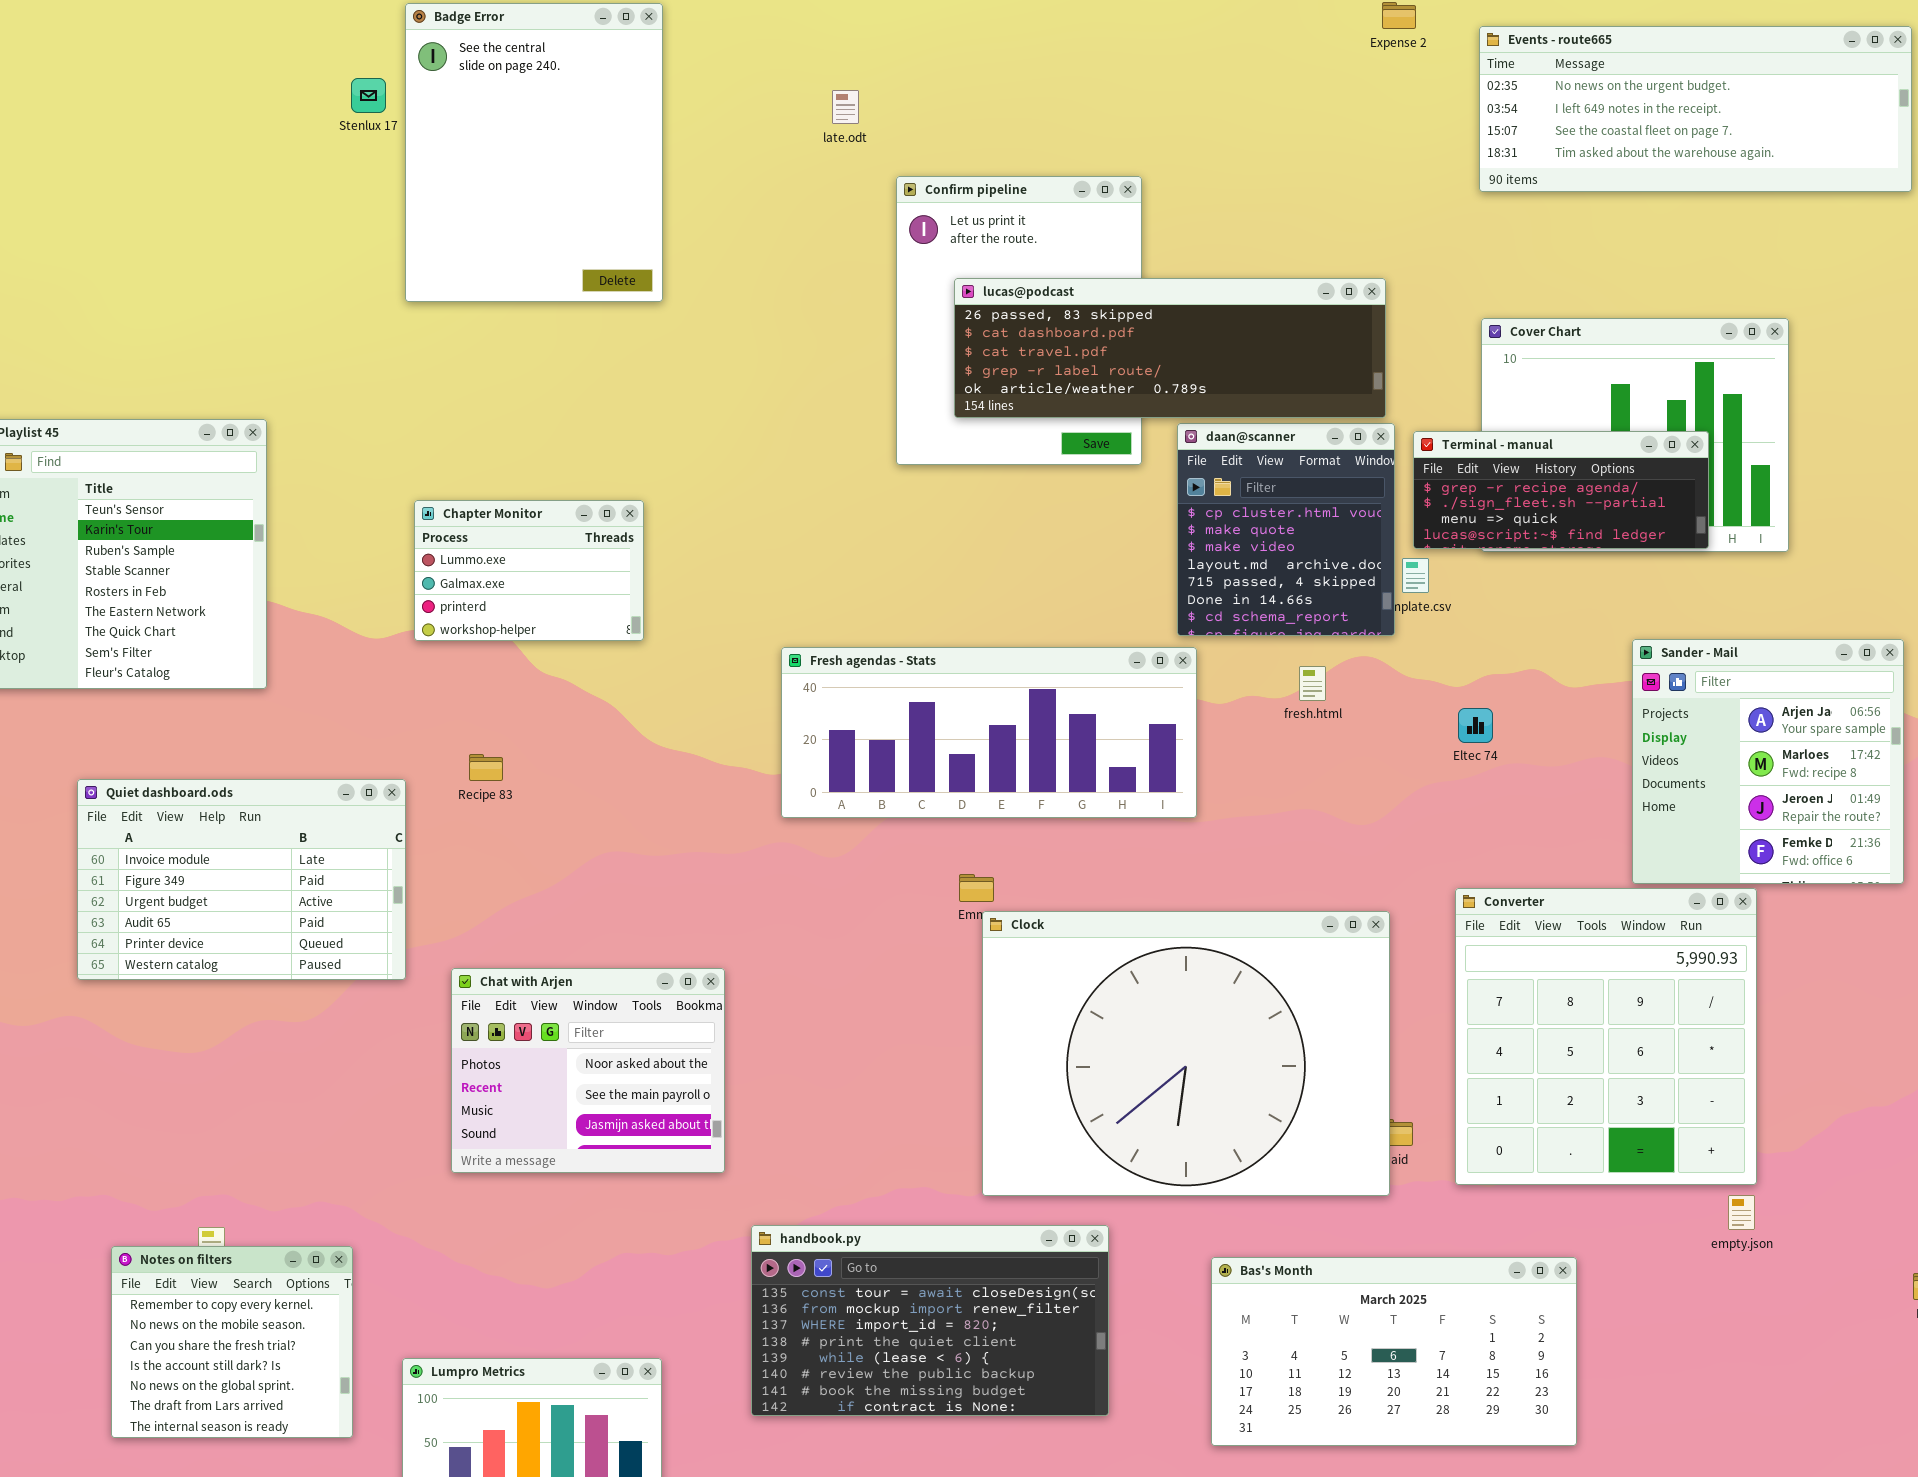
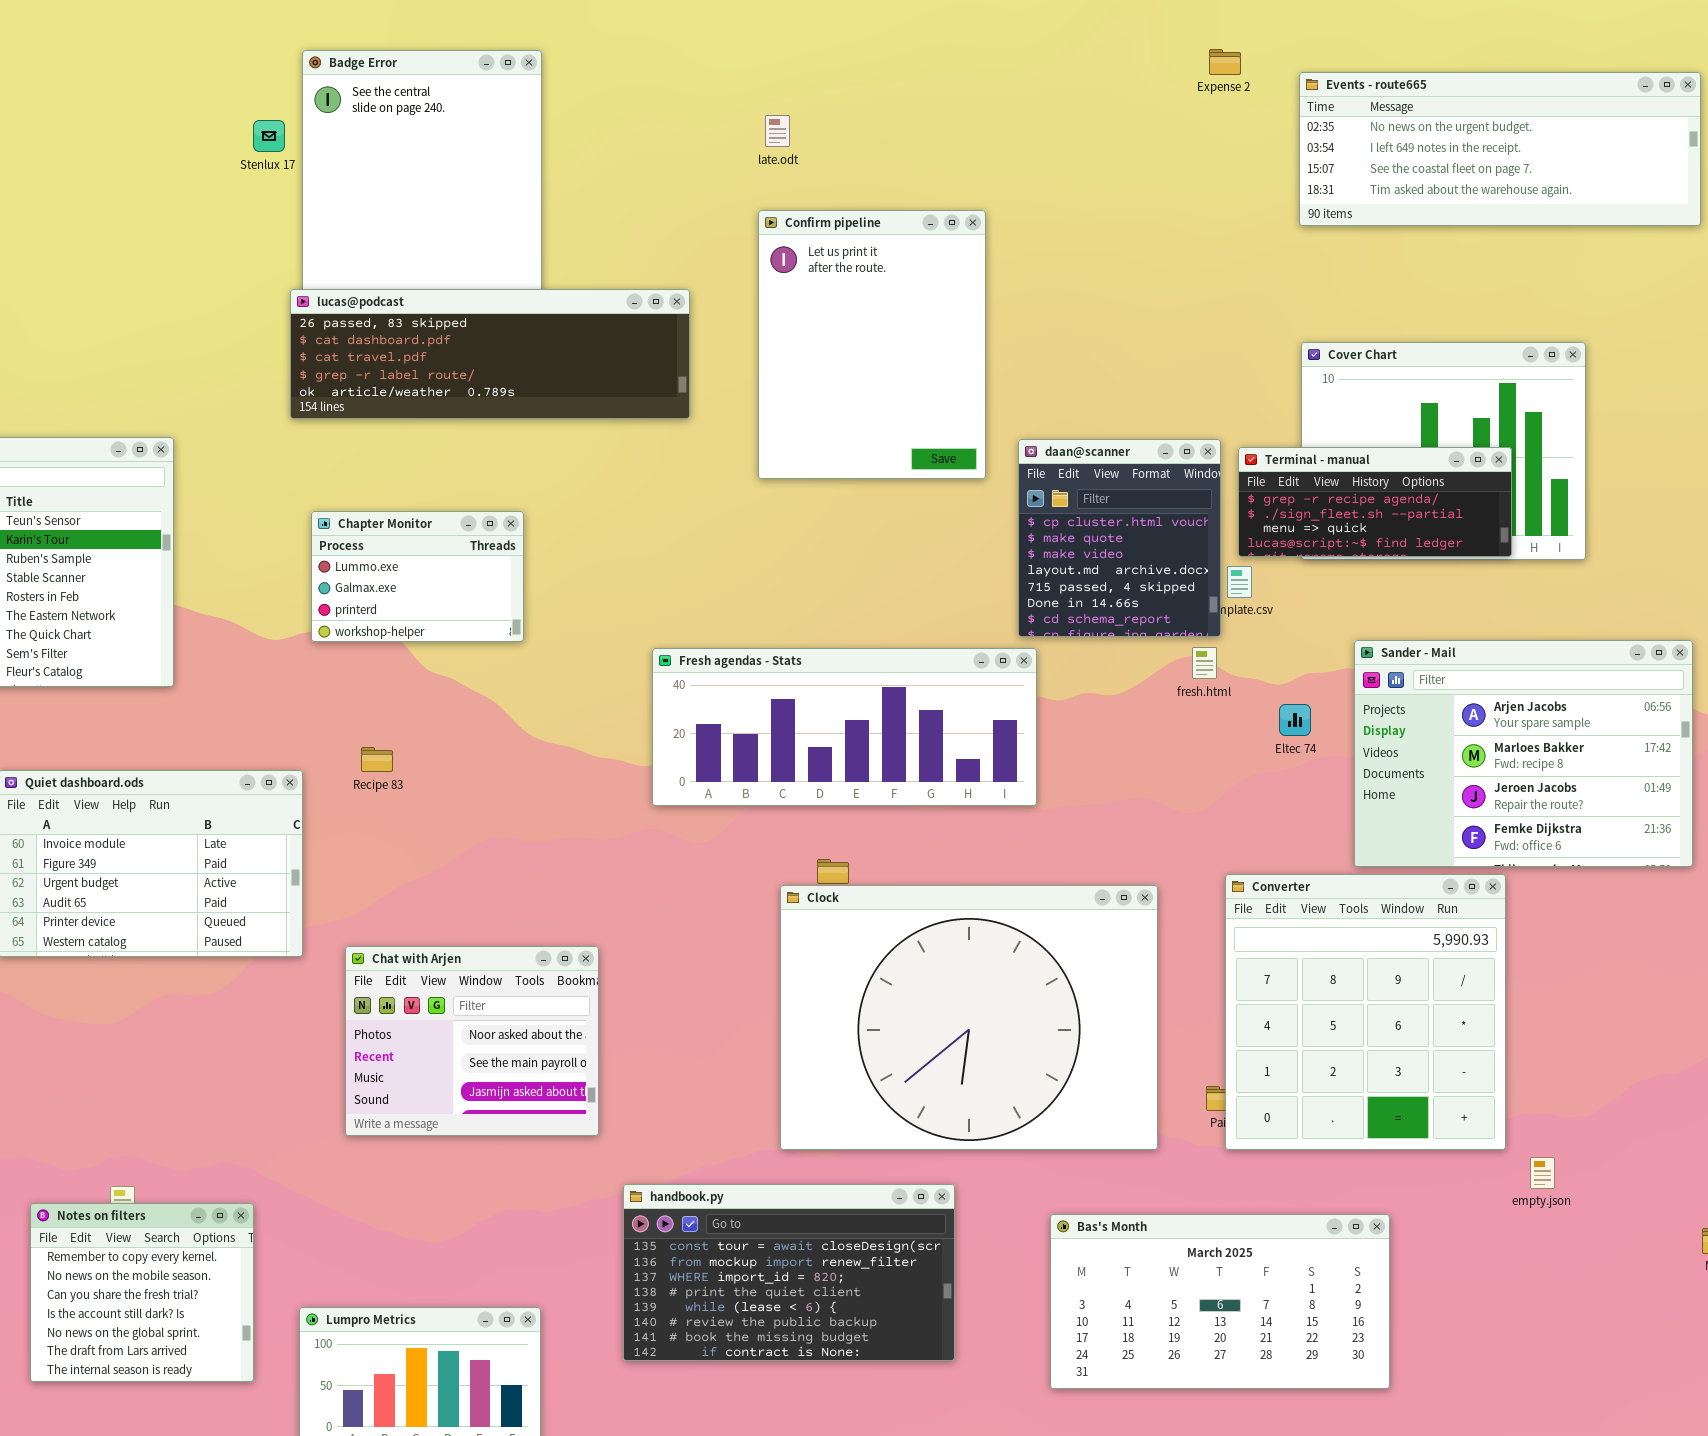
late.odt: [832,90,859,124] -> [765,115,790,147], moved
lucas@podcast: [954,278,1386,418] -> [290,289,690,419], moved
Sander - Mail: [1632,639,1904,884] -> [1354,640,1693,867], resized
fresh.html: [1299,666,1326,701] -> [1192,647,1217,679], moved
Converter: [1455,888,1757,1185] -> [1225,874,1506,1150], moved
Clock: [982,911,1390,1196] -> [780,885,1158,1150], moved

